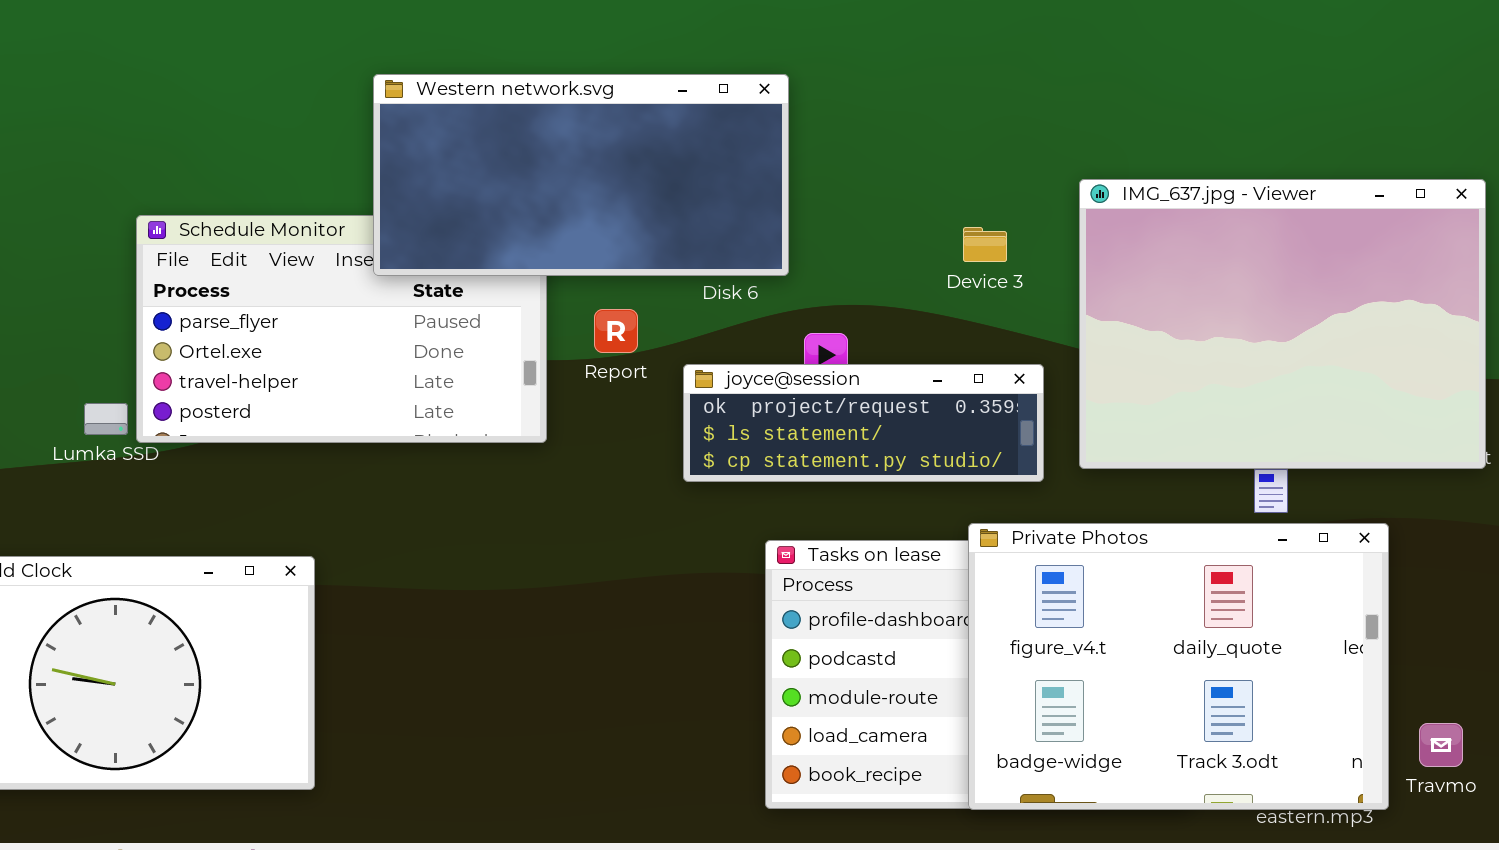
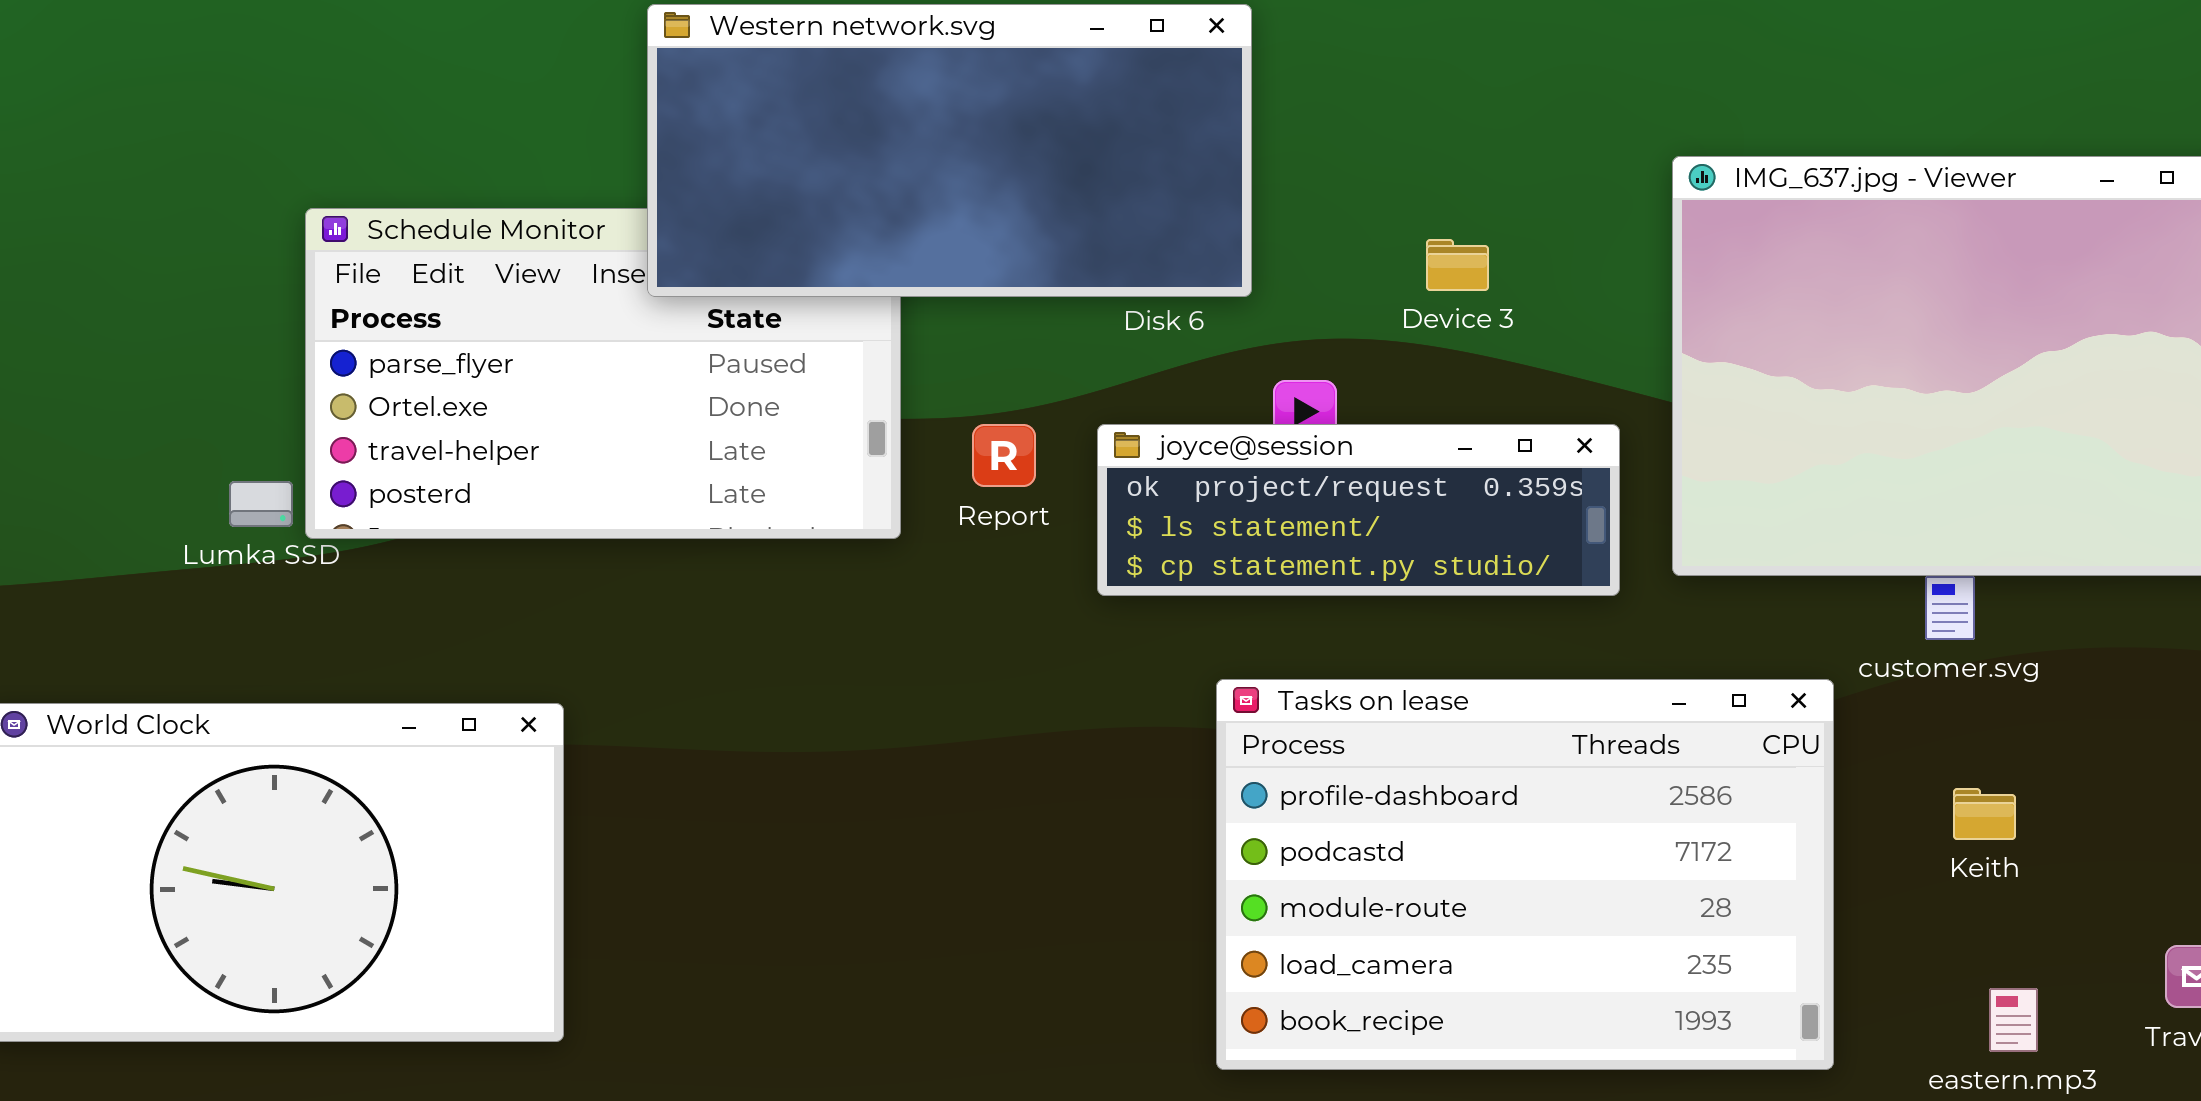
Device 3: [963,227,1007,262] -> [1426,239,1489,291], moved
Report: [594,309,638,353] -> [972,424,1036,487], moved
Private Photos: [968,523,1389,810] -> none, closed

